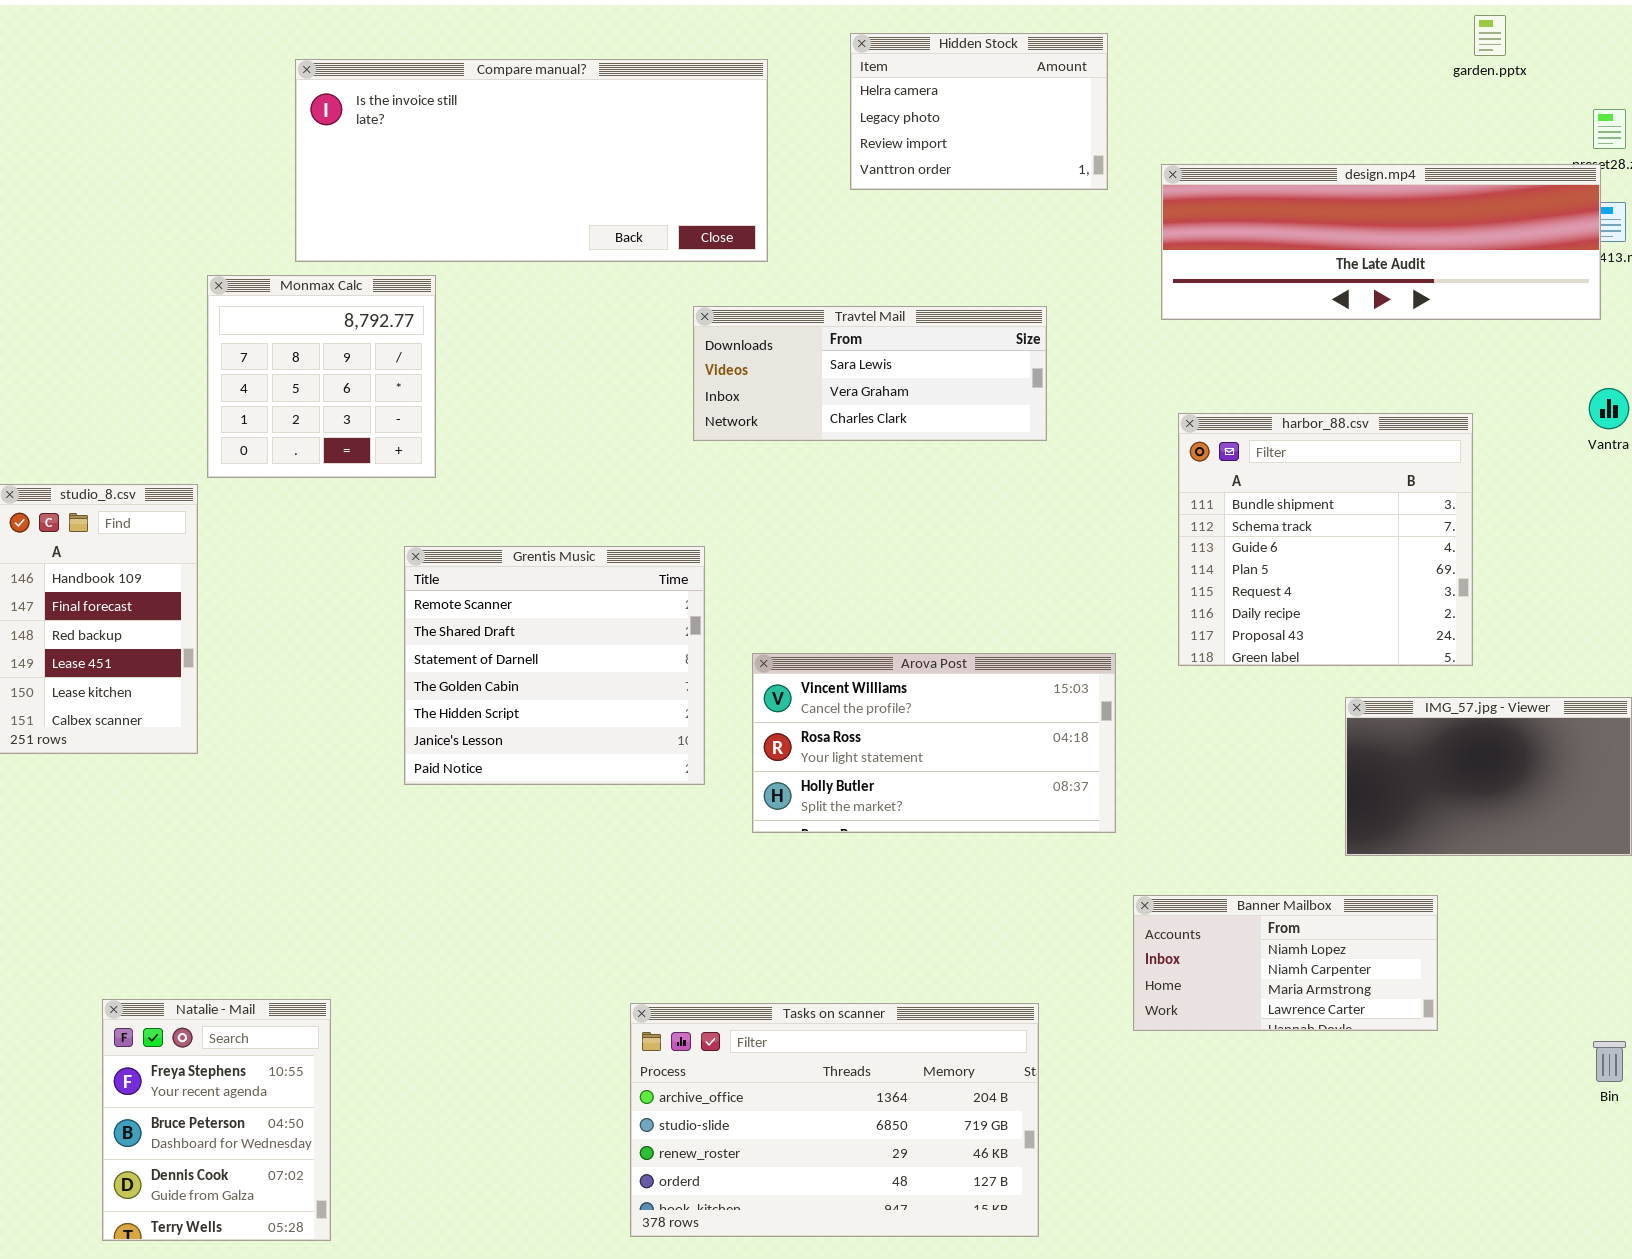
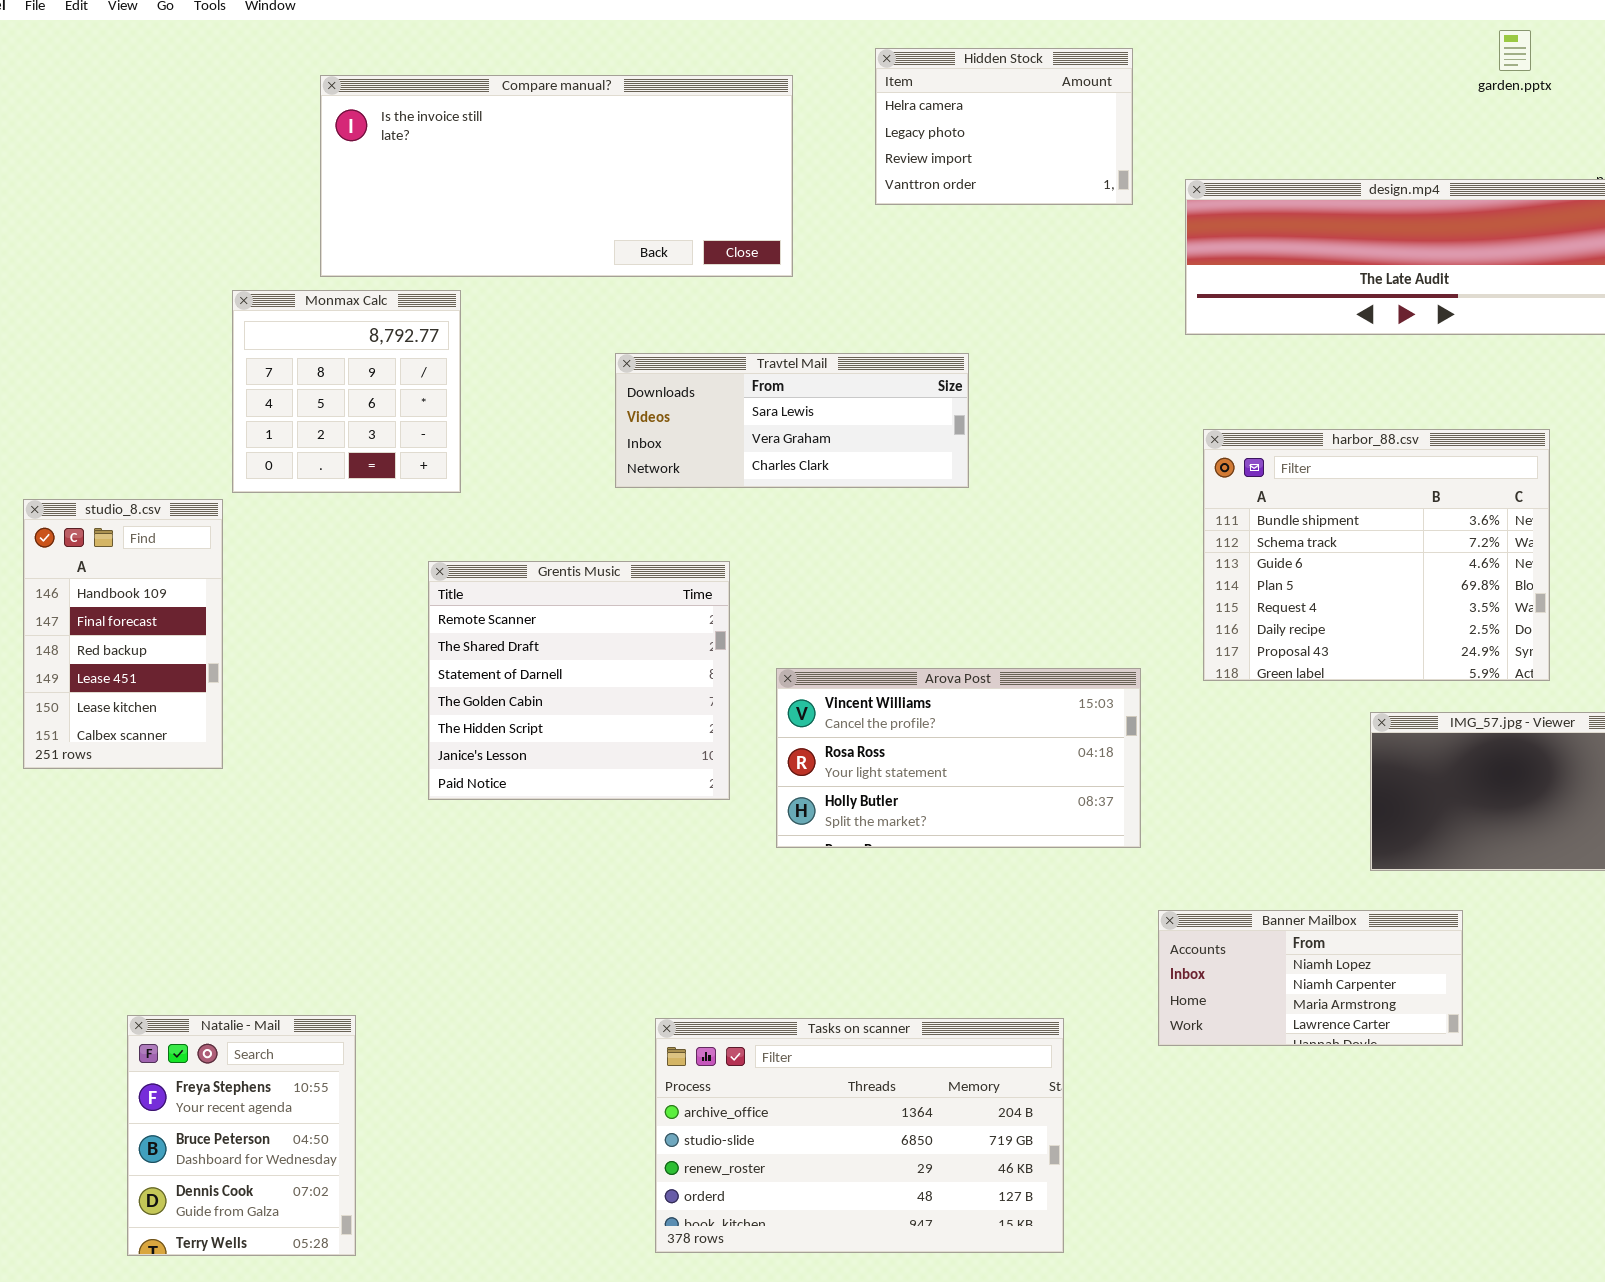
Travtel Mail: [693,306,1047,441] -> [615,353,969,488], moved
harbor_88.csv: [1178,413,1473,666] -> [1203,429,1550,681], resized

